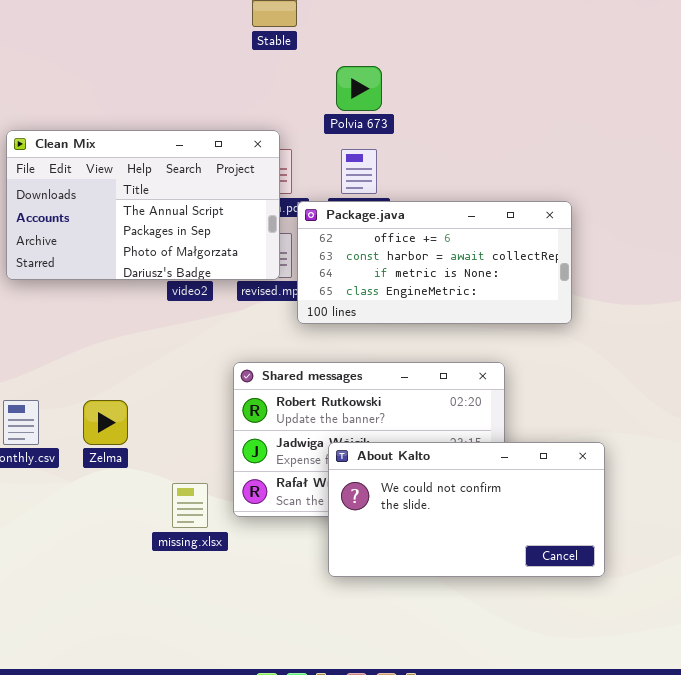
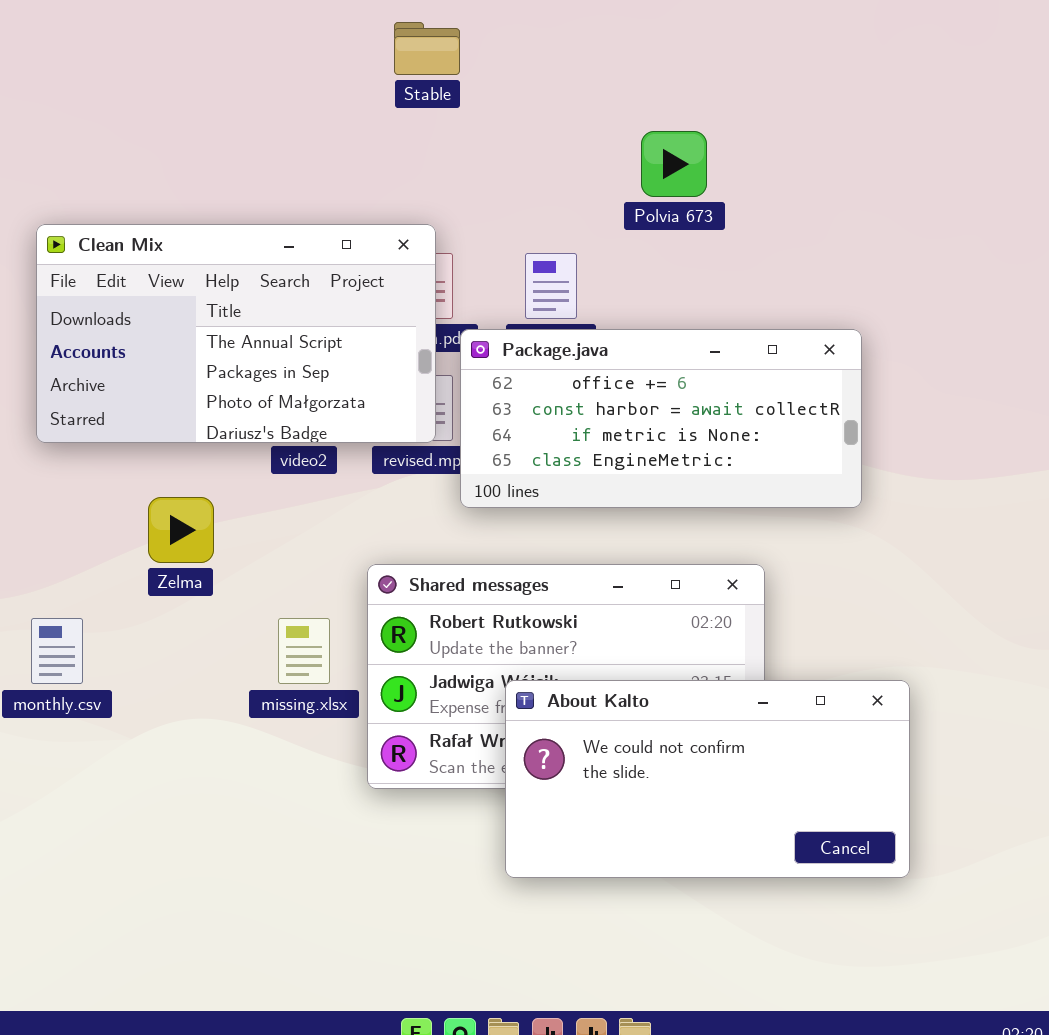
Polvia 673: [336,66,382,111] -> [641,131,707,197], moved
Zelma: [83,400,128,445] -> [148,497,214,563], moved
missing.xlsx: [172,483,208,528] -> [278,618,330,684], moved

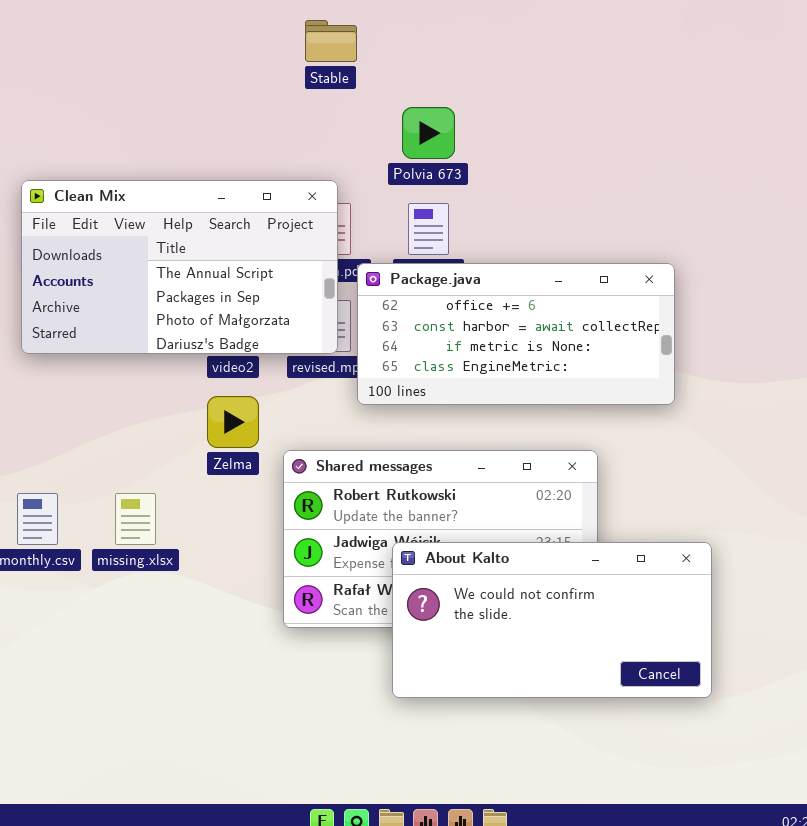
Polvia 673: [641,131,707,197] -> [402,107,455,159], moved
Zelma: [148,497,214,563] -> [207,396,259,448], moved
missing.xlsx: [278,618,330,684] -> [115,493,156,545], moved

